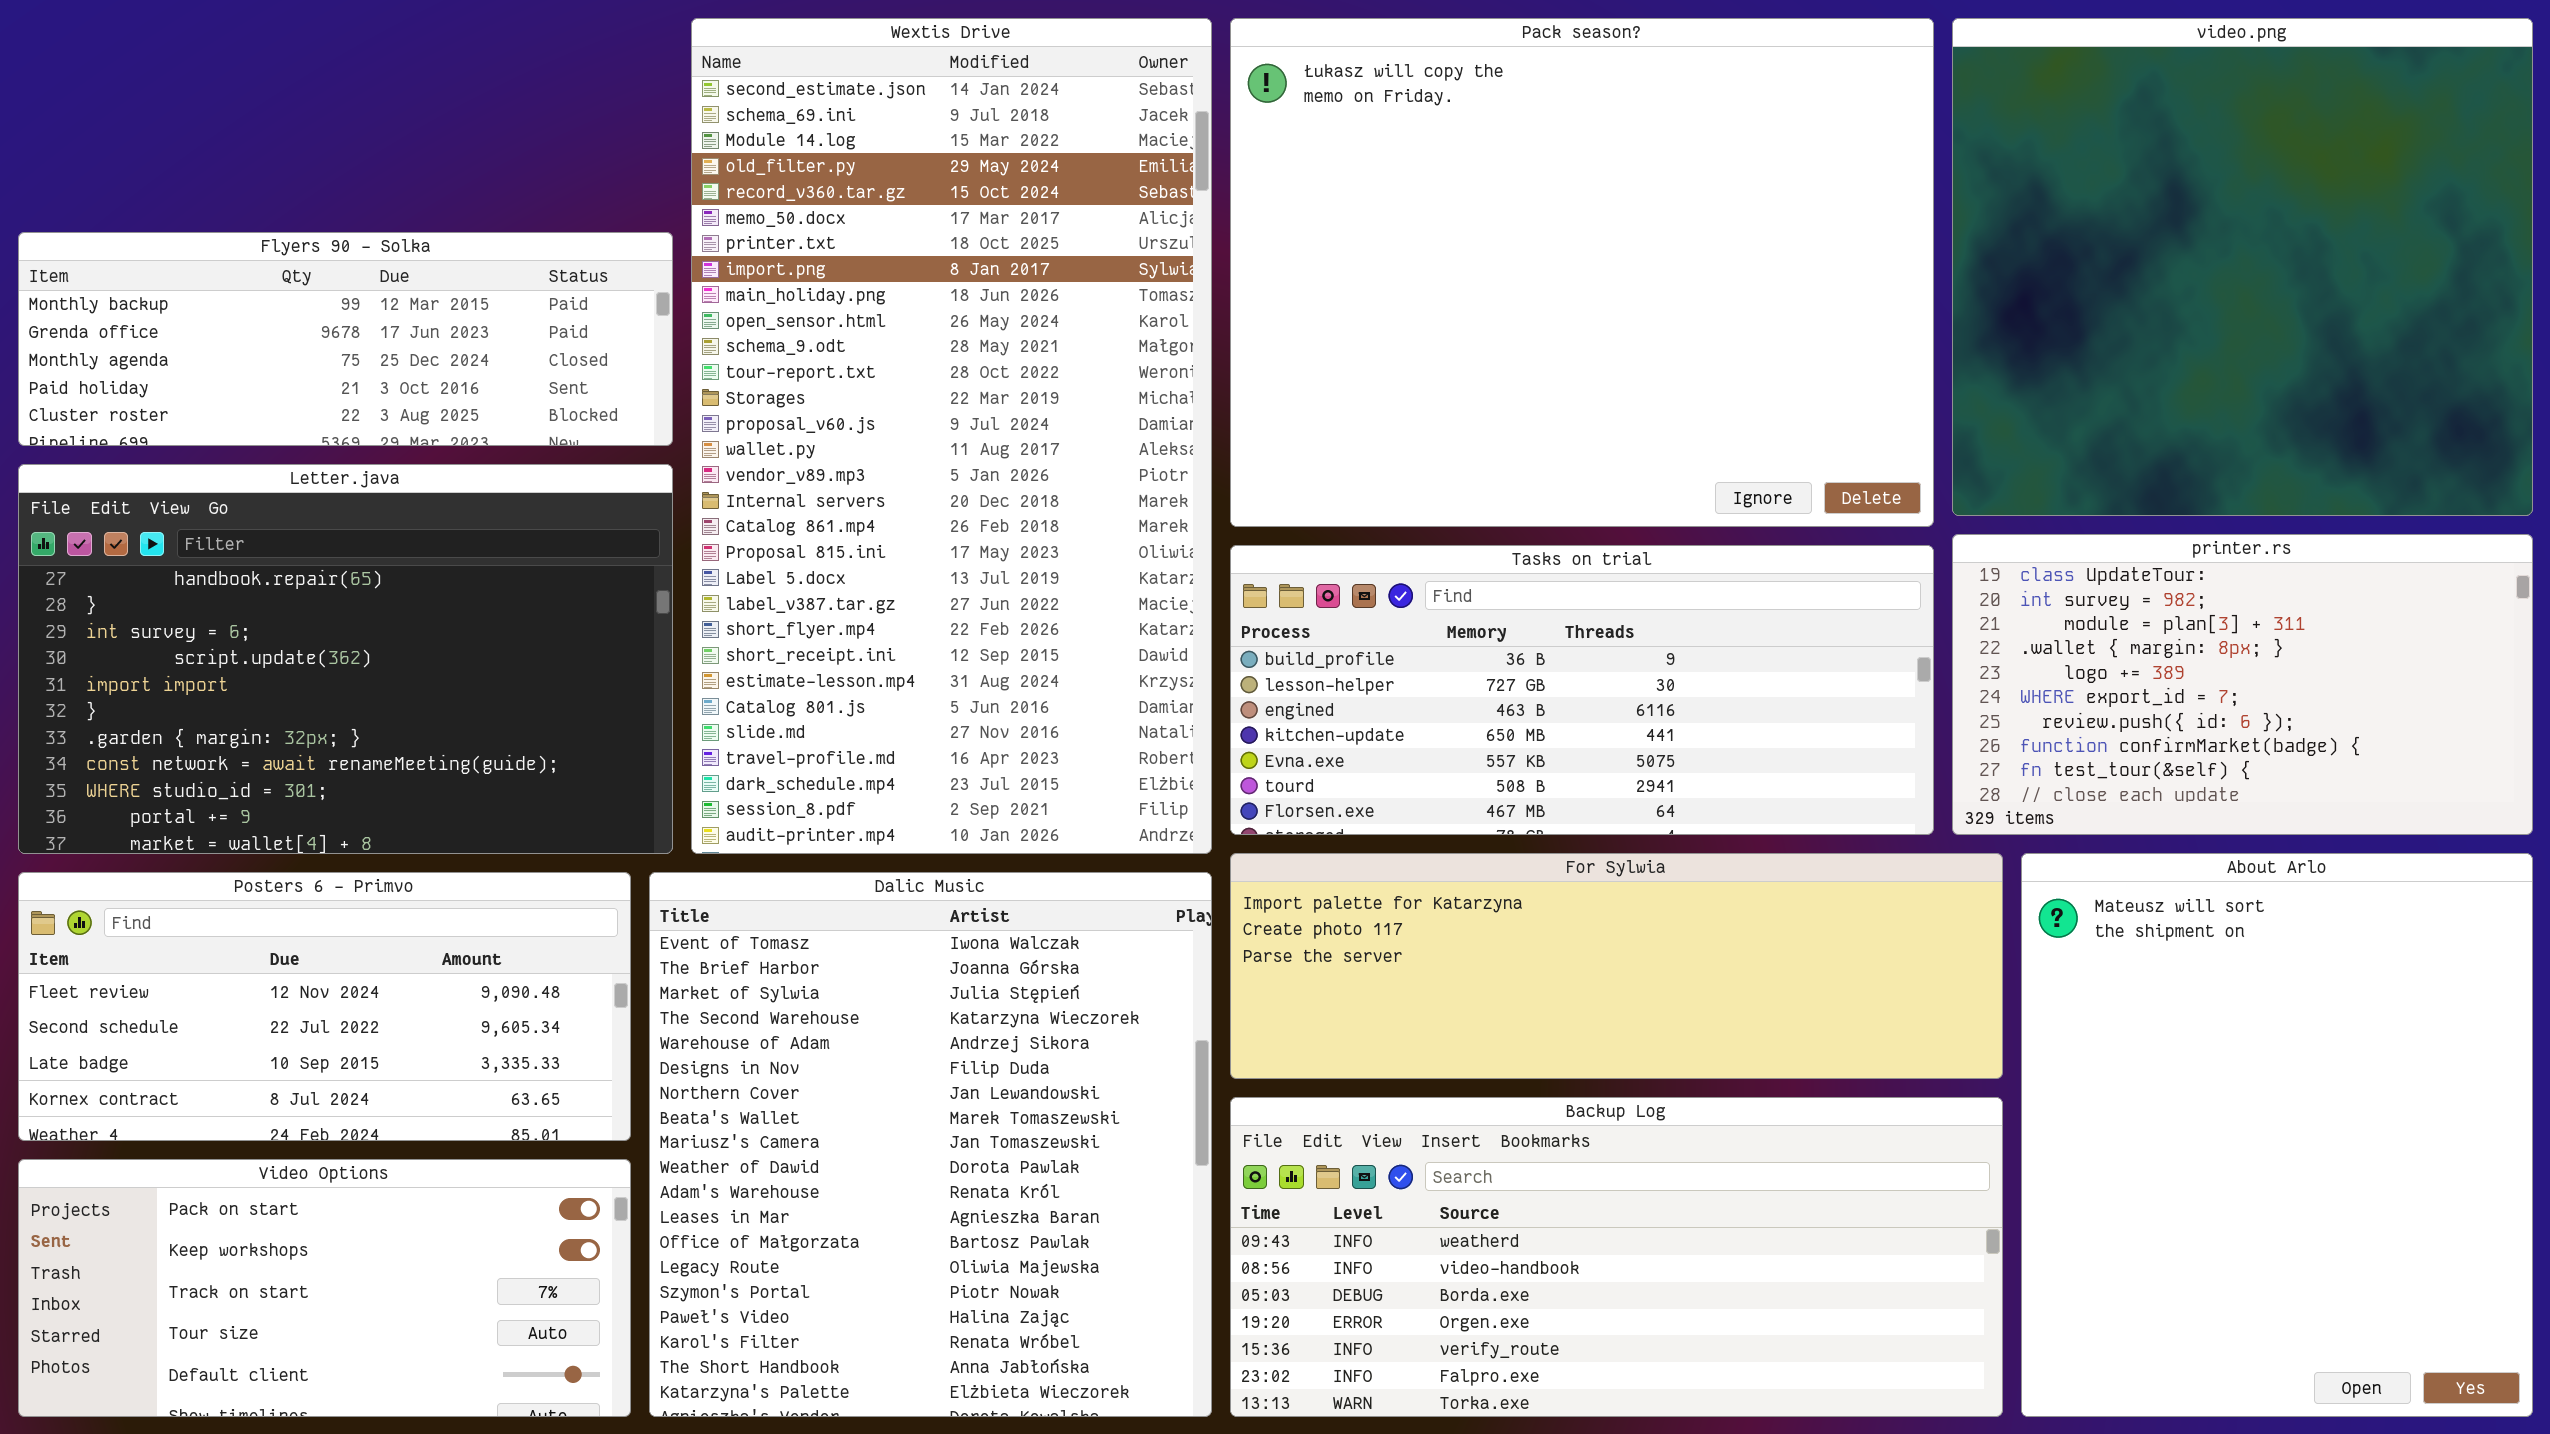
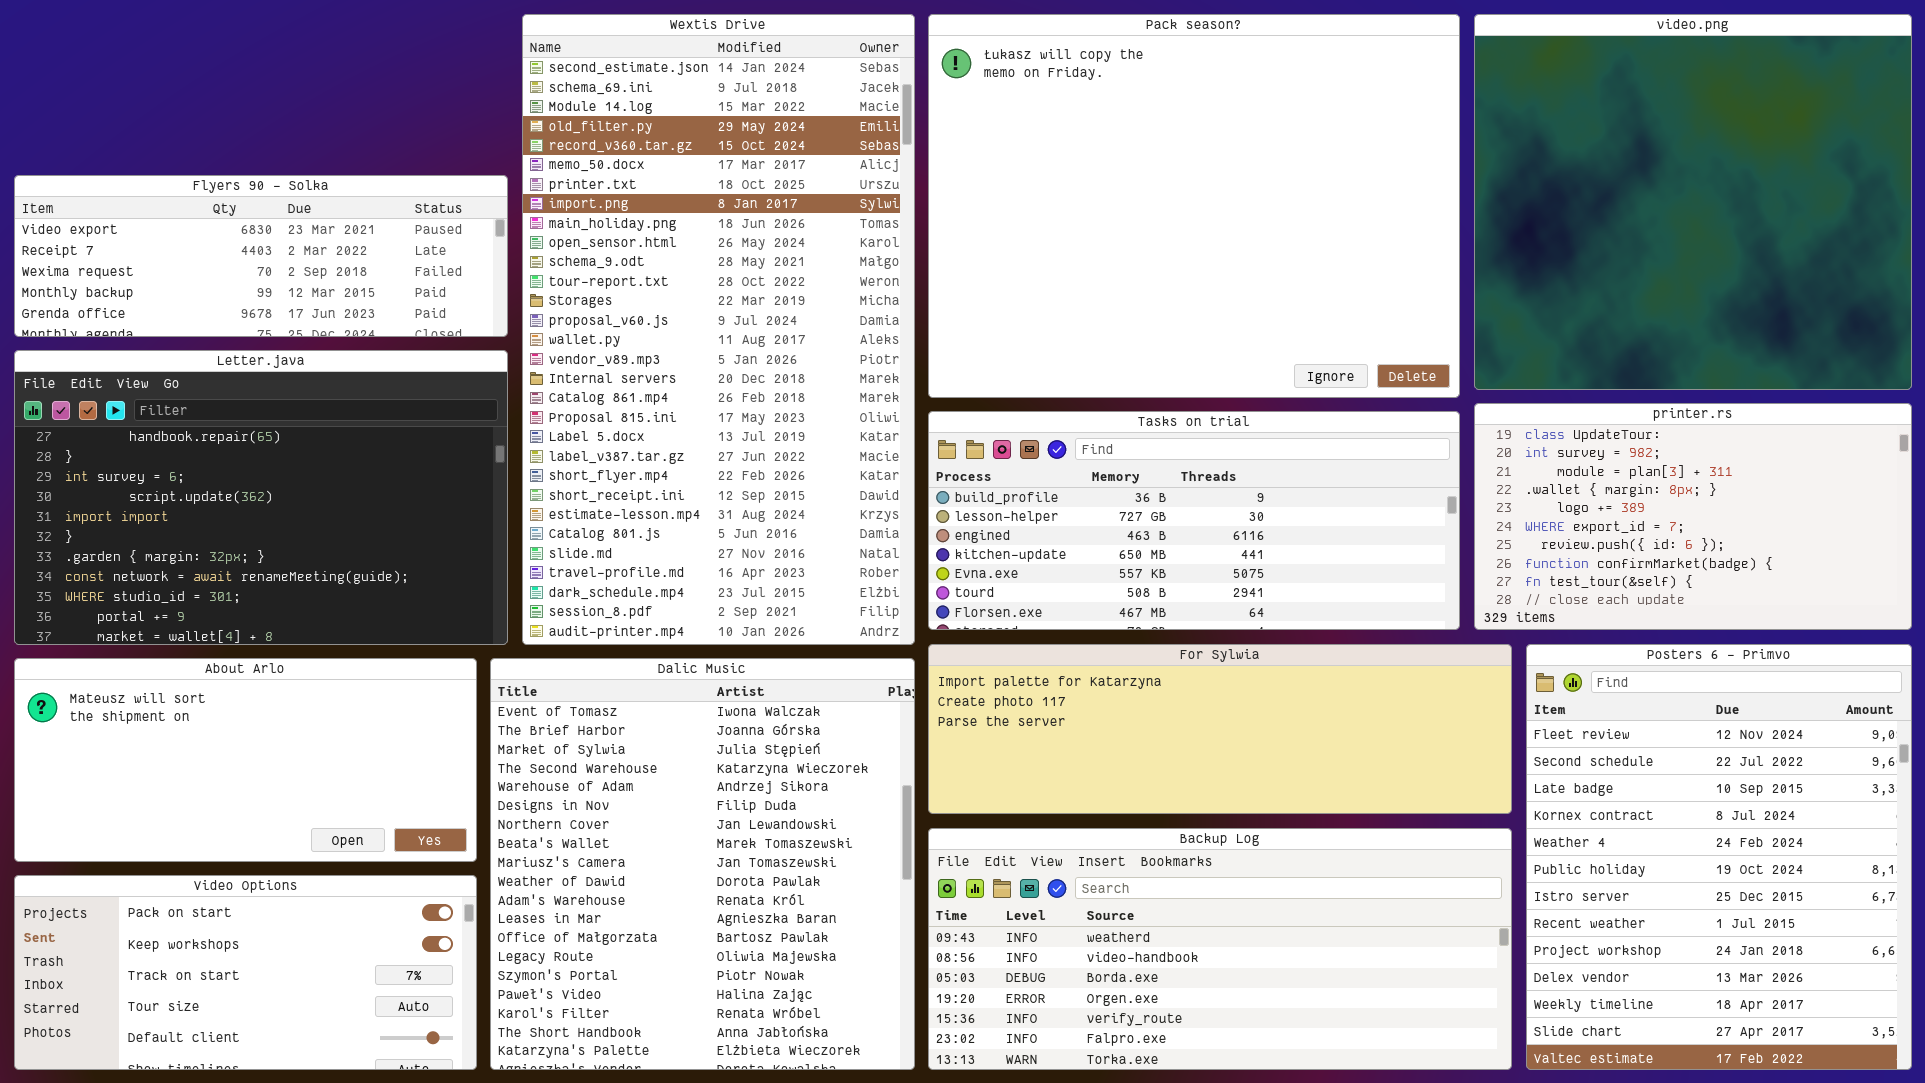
Flyers 90 - Solka: [18,232,673,446] -> [14,175,508,337], scrolled up 3 rows
About Arlo: [2021,853,2533,1417] -> [14,658,477,862], moved, resized
Posters 6 - Primvo: [18,872,631,1141] -> [1526,644,1912,1070], moved, resized

